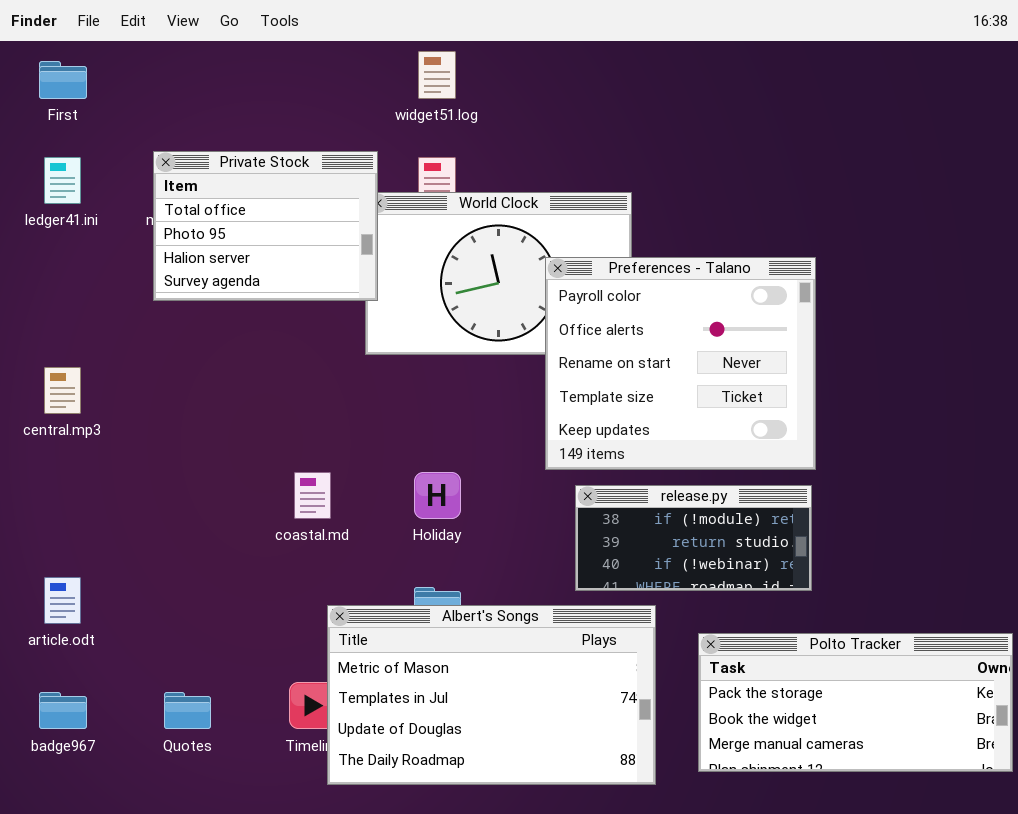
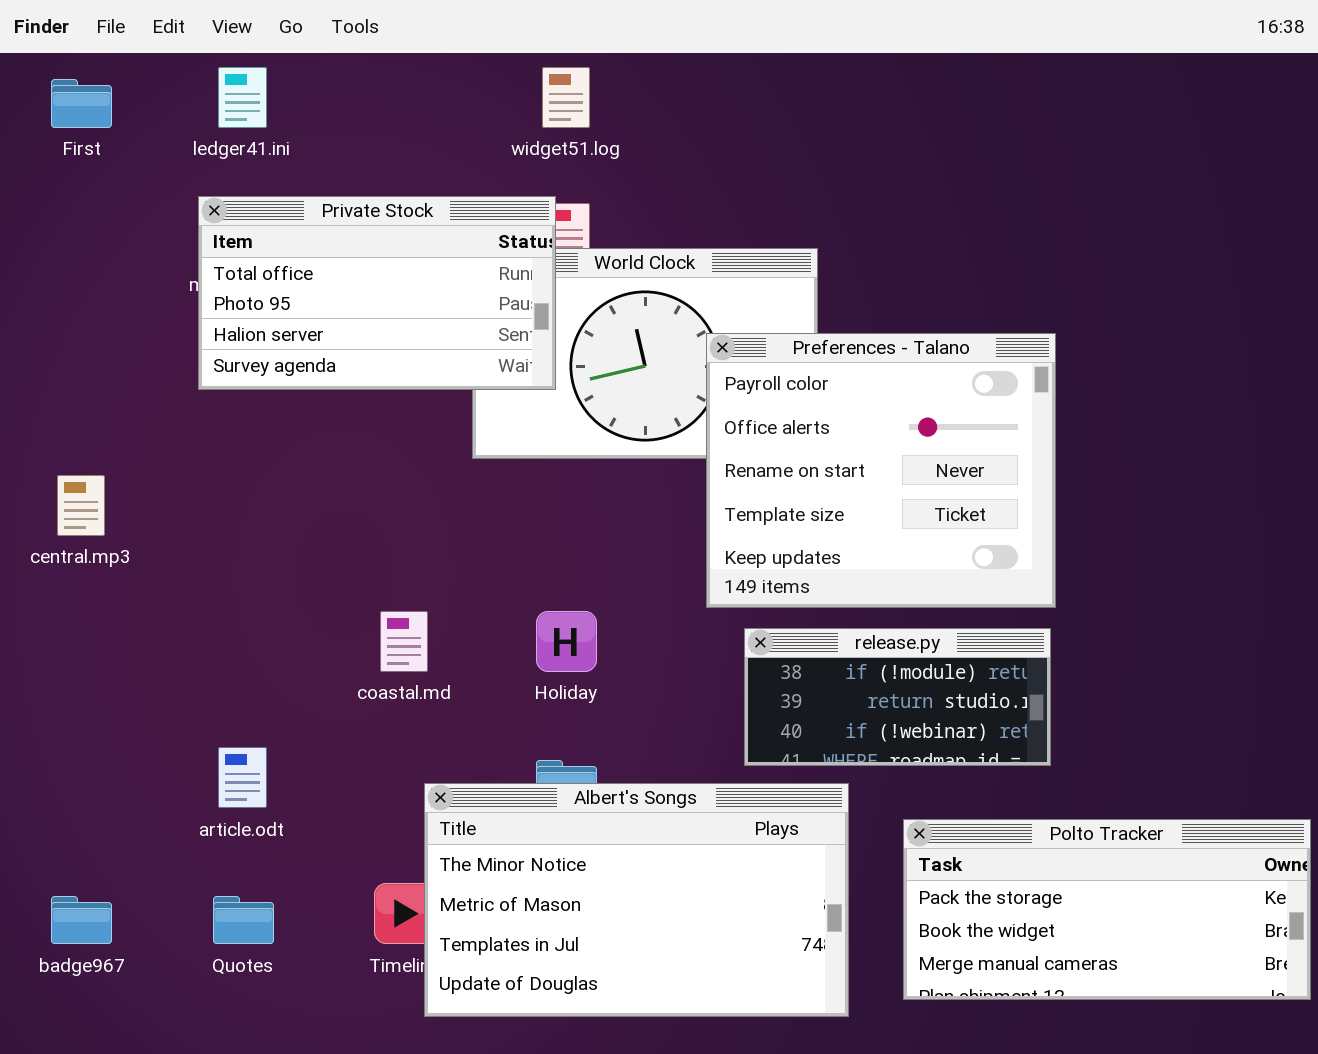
Private Stock: [153,151,378,301] -> [198,196,556,390], resized
ledger41.ini: [44,157,81,204] -> [218,67,267,128], moved
article.odt: [44,577,81,624] -> [218,747,267,808], moved
Albert's Songs: [327,605,656,785] -> [424,783,849,1017], scrolled up 1 row

